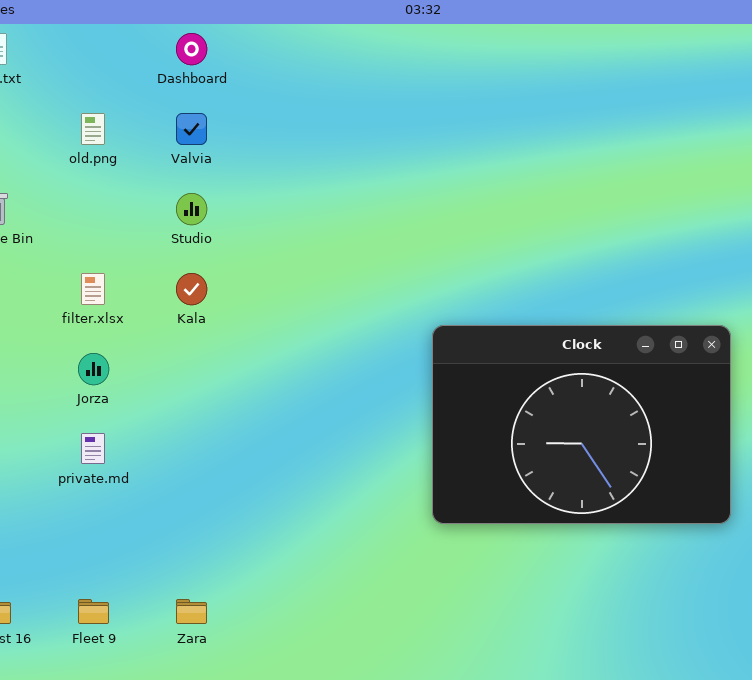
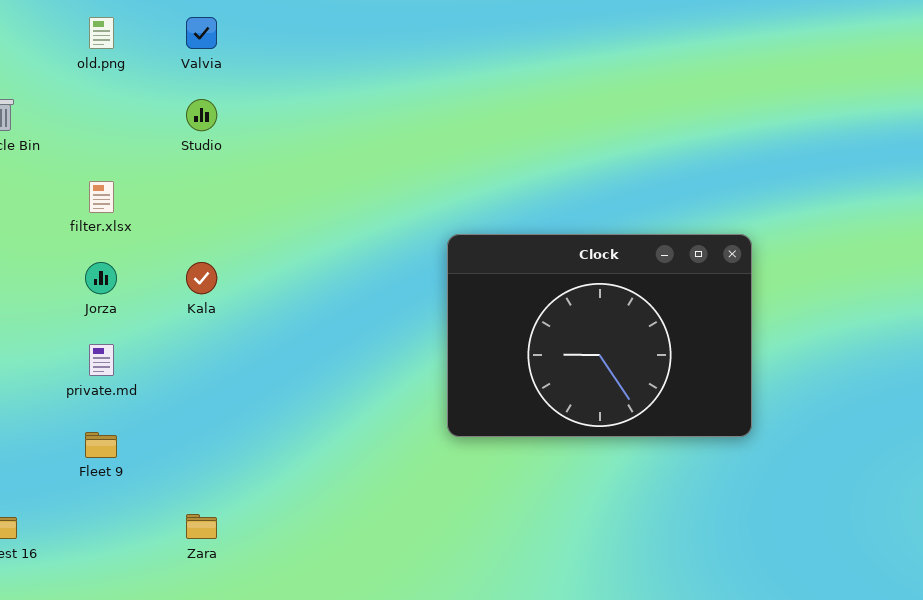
Kala: [176,273,207,305] -> [186,262,217,294], moved
Fleet 9: [78,599,109,624] -> [85,432,117,458], moved

